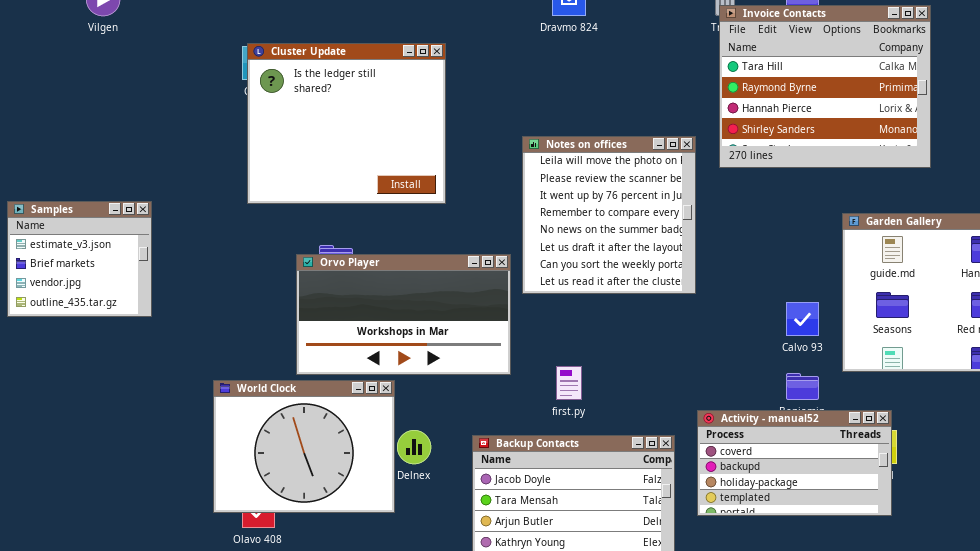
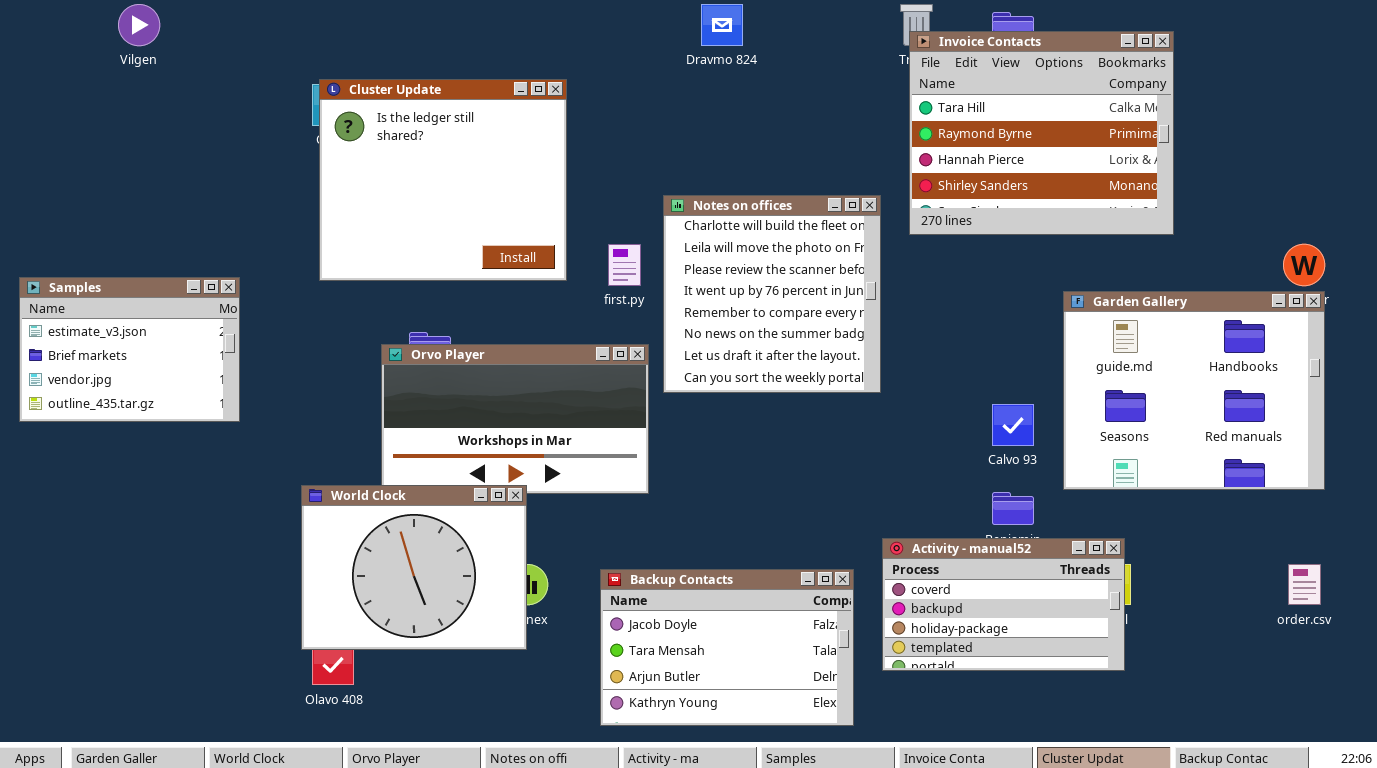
Notes on offices: [522,136,696,294] -> [663,195,881,393], scrolled up 1 row
Samples: [7,201,152,317] -> [19,277,240,422], resized
first.py: [556,366,582,400] -> [608,244,641,286], moved
World Clock: [213,380,395,513] -> [301,485,527,650], moved

